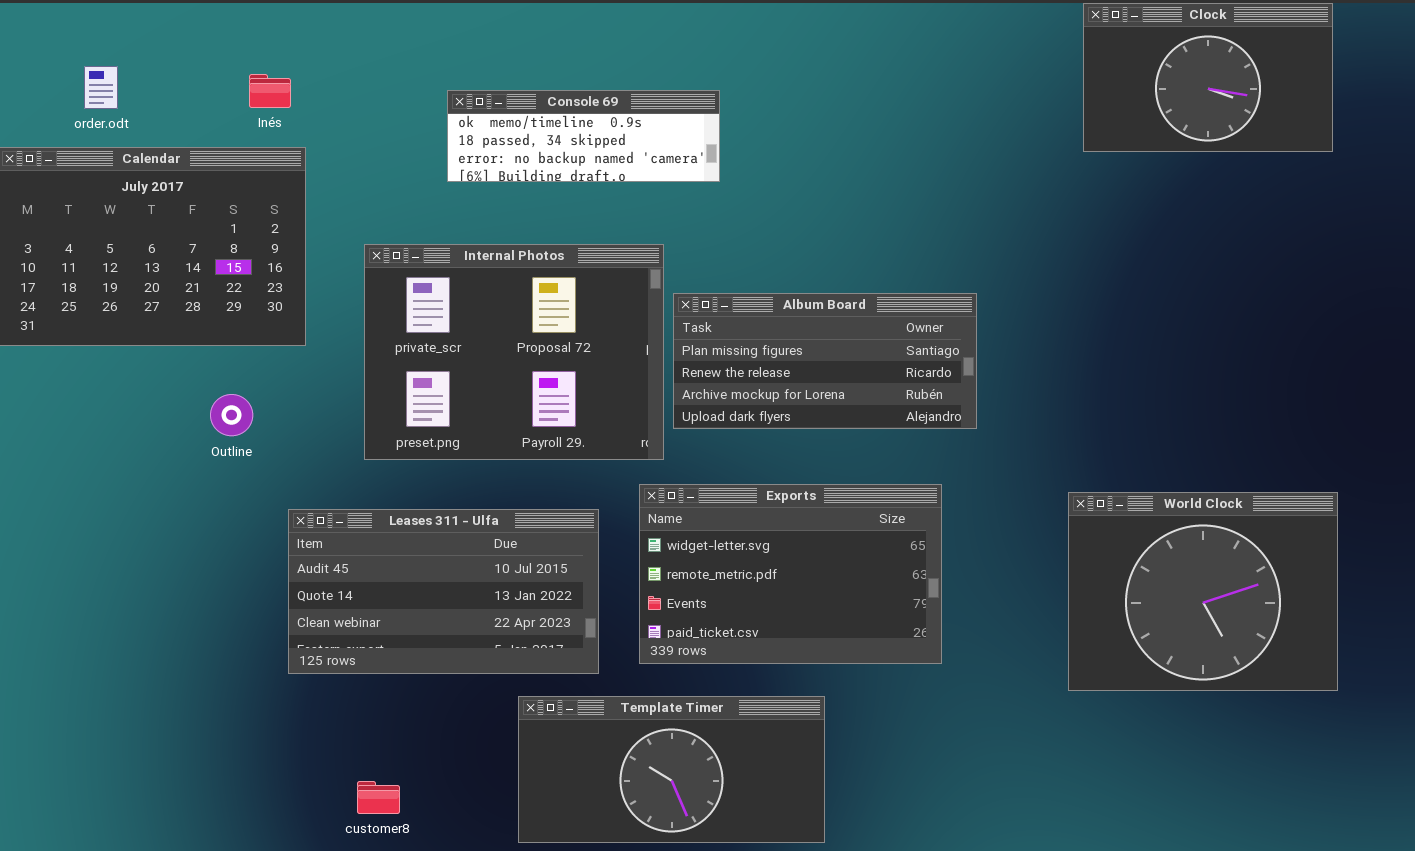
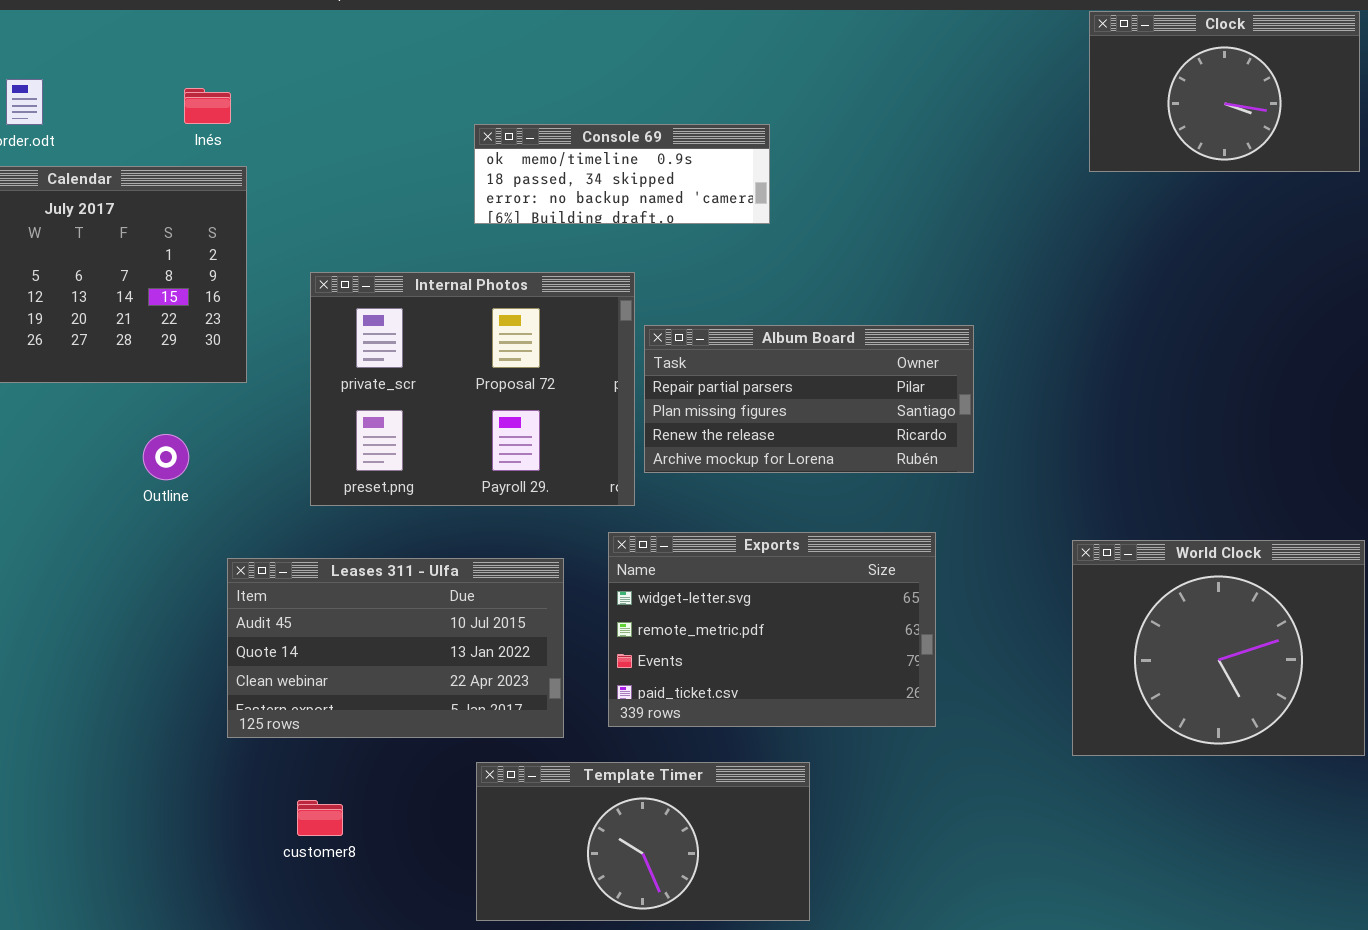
Console 69: [447,90,720,182] -> [474,124,770,224], moved
Album Board: [673,293,977,429] -> [644,325,974,473], scrolled up 1 row
customer8: [357,781,400,814] -> [297,800,343,836], moved

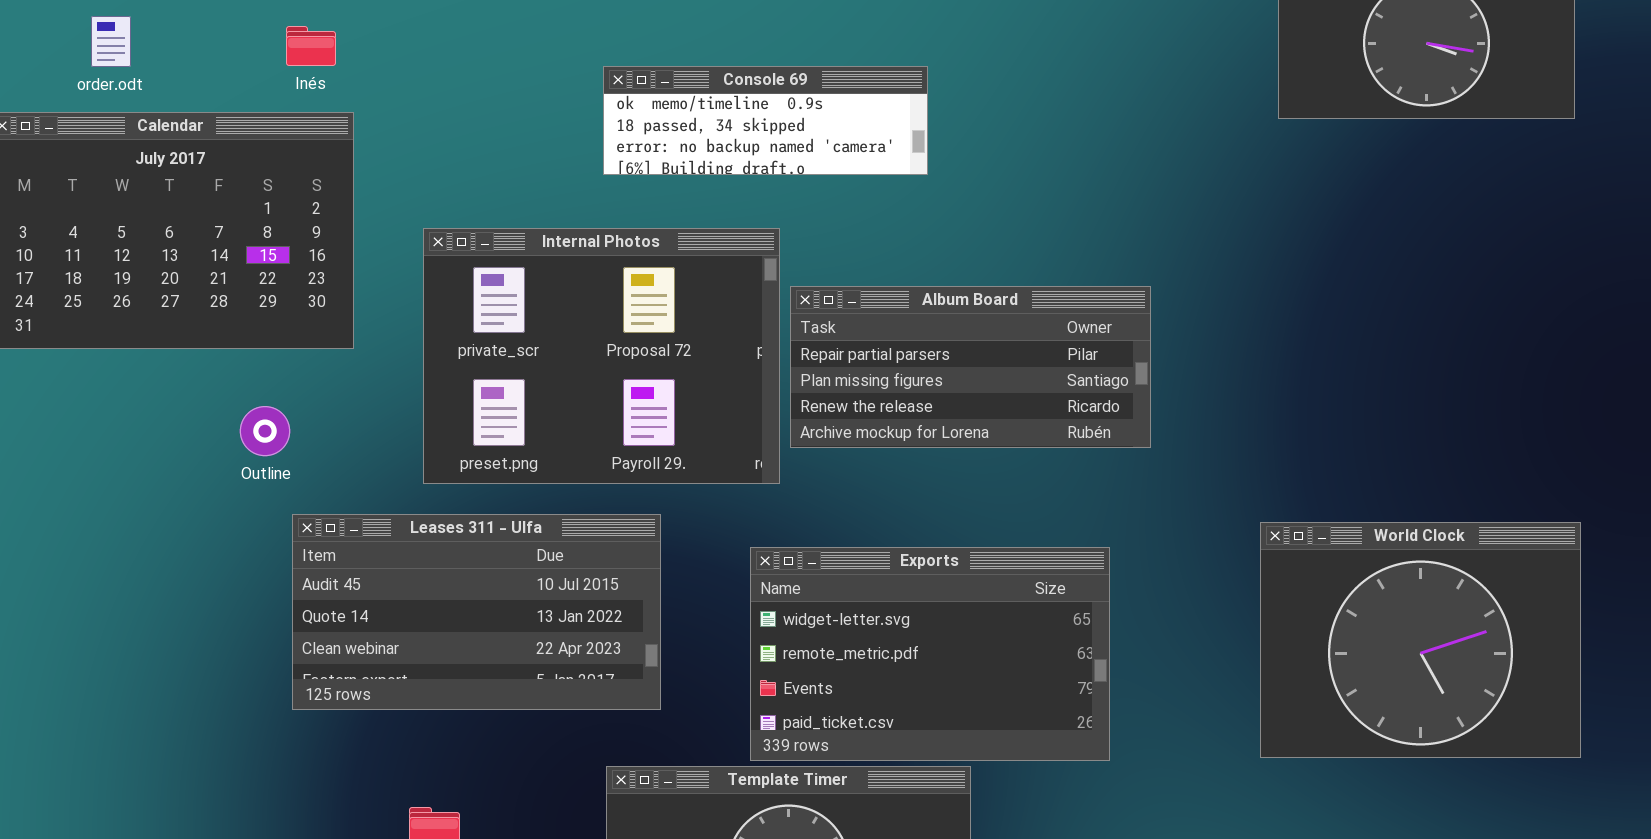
Exports: [608,532,936,727] -> [750,547,1110,761], moved
Leases 311 - Ulfa: [227,558,564,738] -> [292,514,661,710], moved

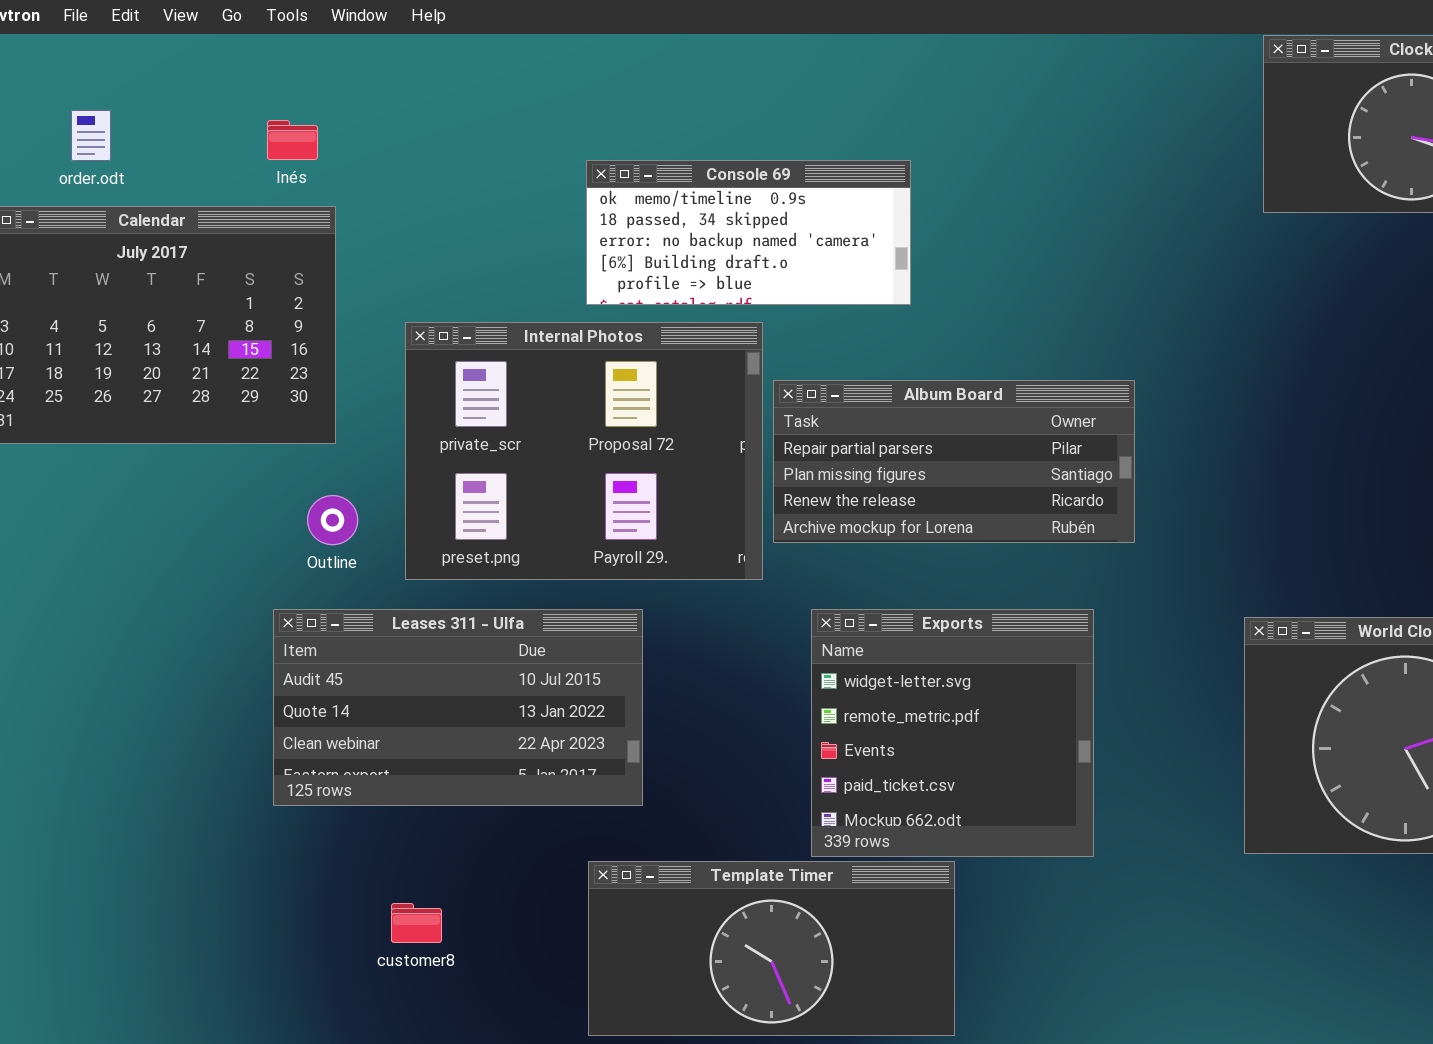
Console 69: [603,66,928,175] -> [586,160,911,305], resized
Outline: [240,406,290,456] -> [307,495,358,545], moved
Exports: [750,547,1110,761] -> [811,609,1094,857], resized

